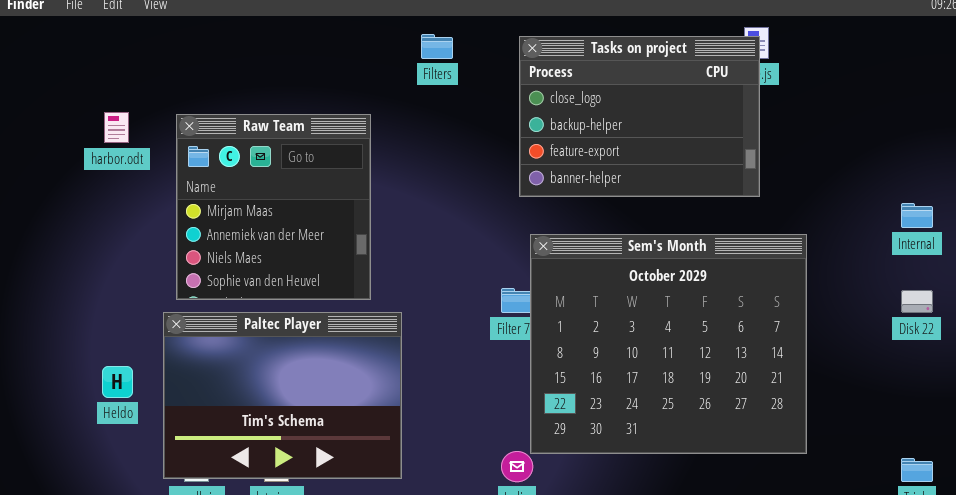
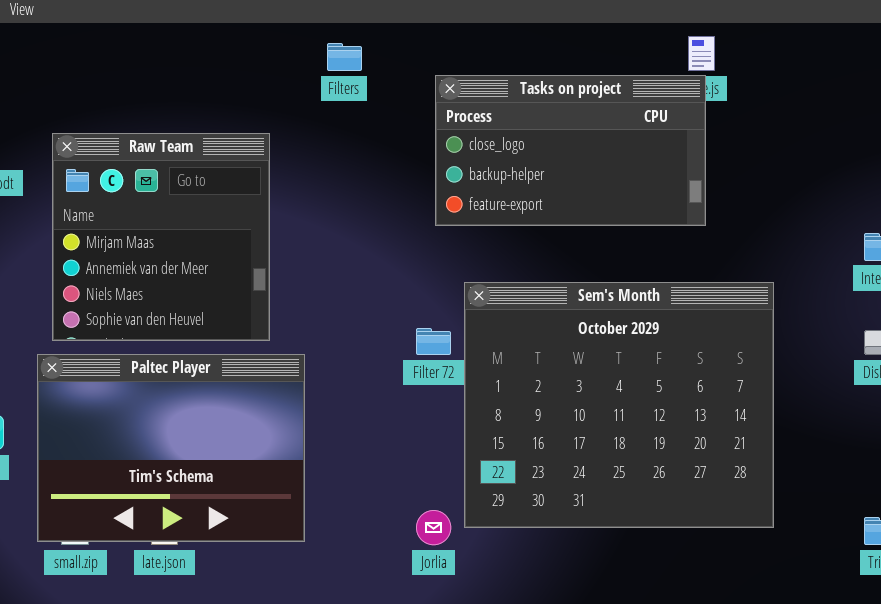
Tasks on project: [519,36,760,197] -> [435,75,706,226], resized
Sem's Month: [530,234,807,454] -> [464,282,774,528], moved

